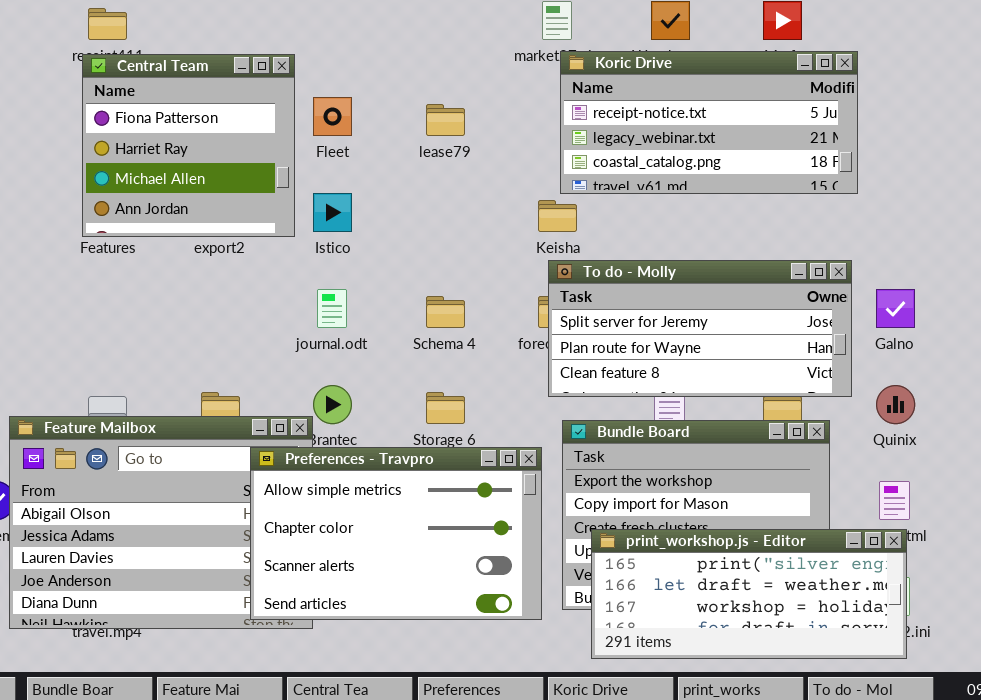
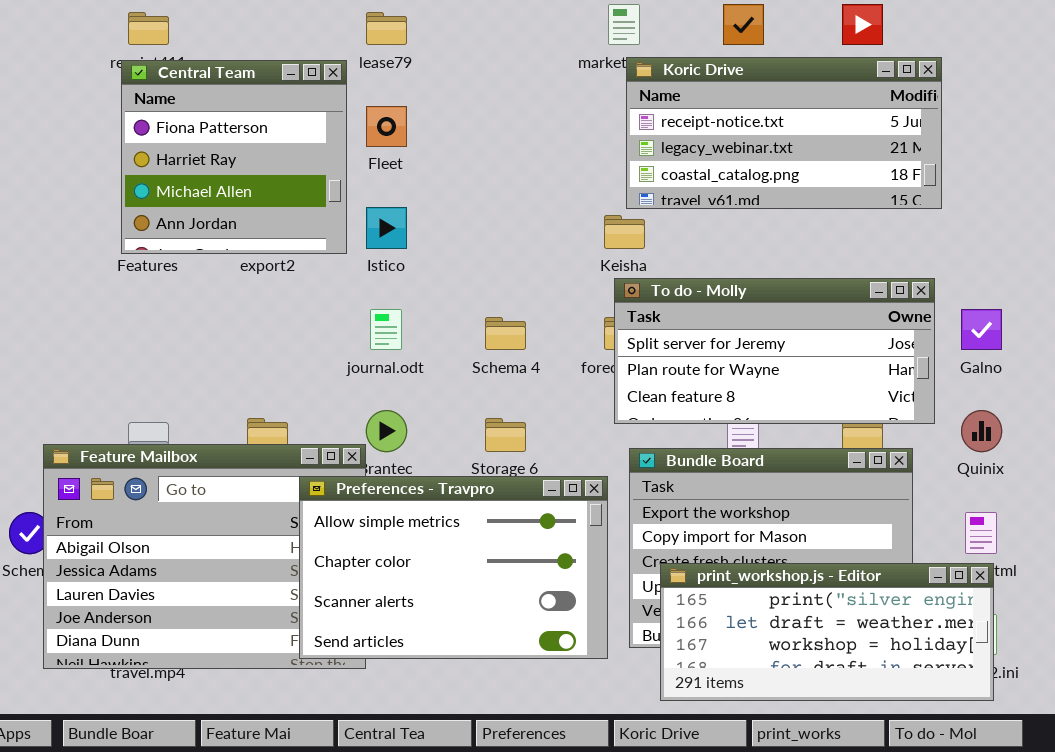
lease79: [426,104,465,136] -> [366,12,407,45], moved

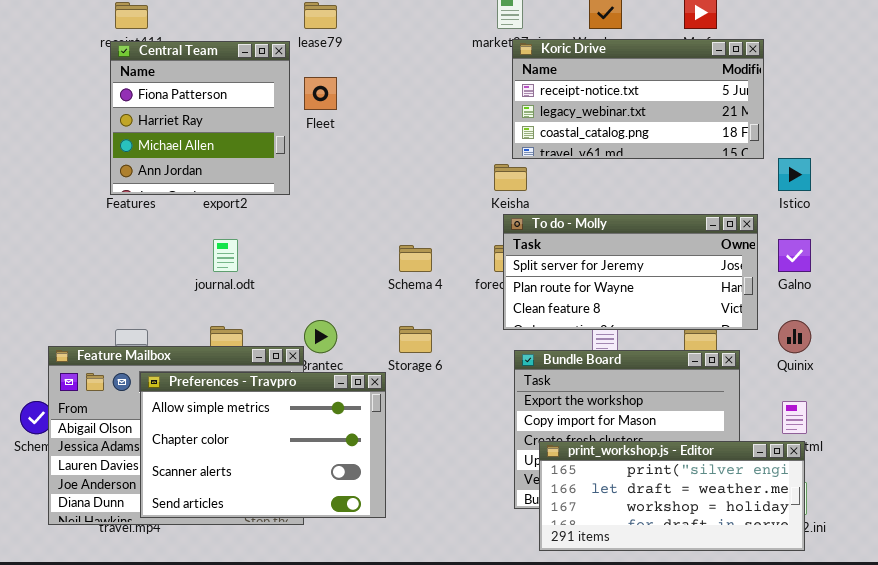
Istico: [366,207,407,249] -> [778,158,811,191], moved
journal.odt: [370,309,402,350] -> [213,239,238,272], moved
Preferences - Travpro: [299,476,608,659] -> [140,372,386,518], moved

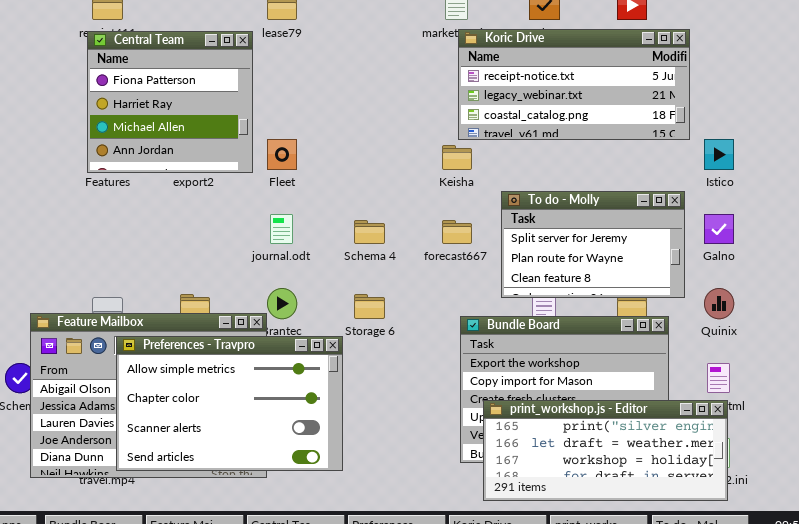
Fleet: [304,77,337,110] -> [267,139,297,170], moved
To do - Molly: [503,214,758,330] -> [501,191,685,298], resized
journal.odt: [213,239,238,272] -> [270,214,293,244], moved

